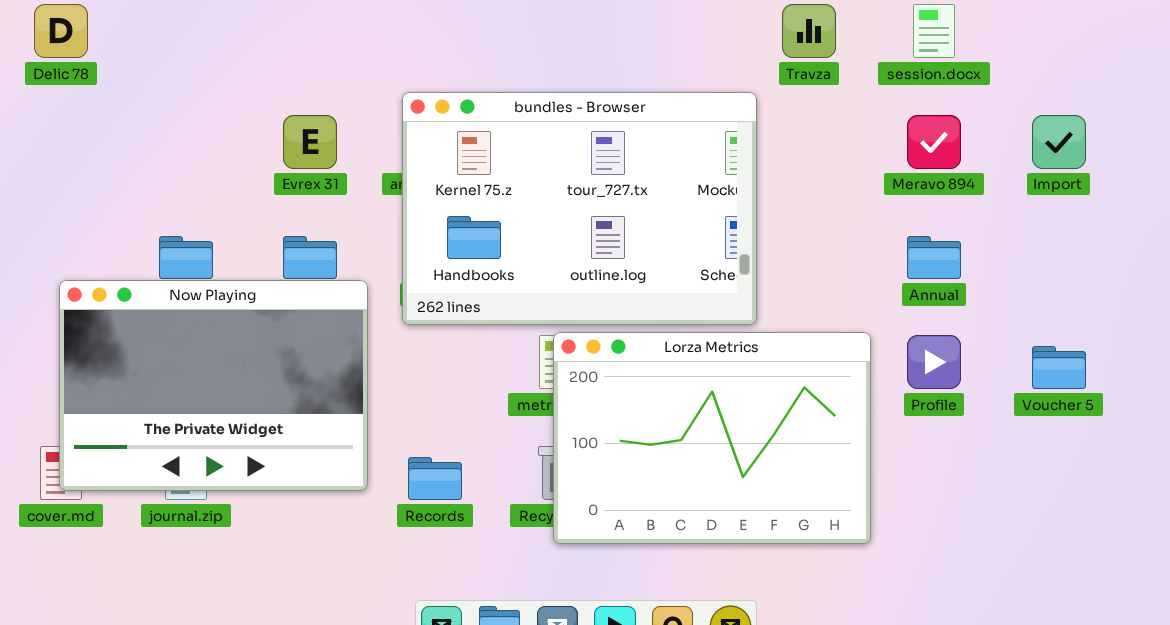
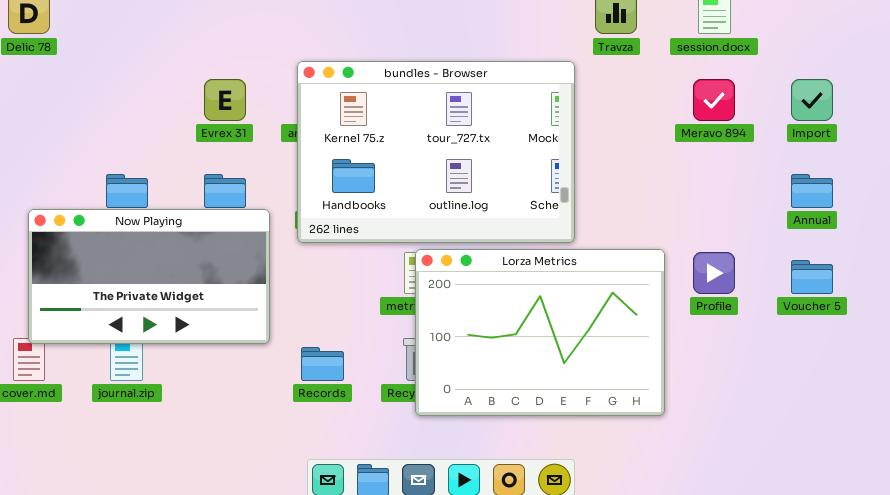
Annual: [907,236,961,279] -> [791,174,833,208], moved
Now Playing: [59,280,368,491] -> [28,209,270,344], resized

